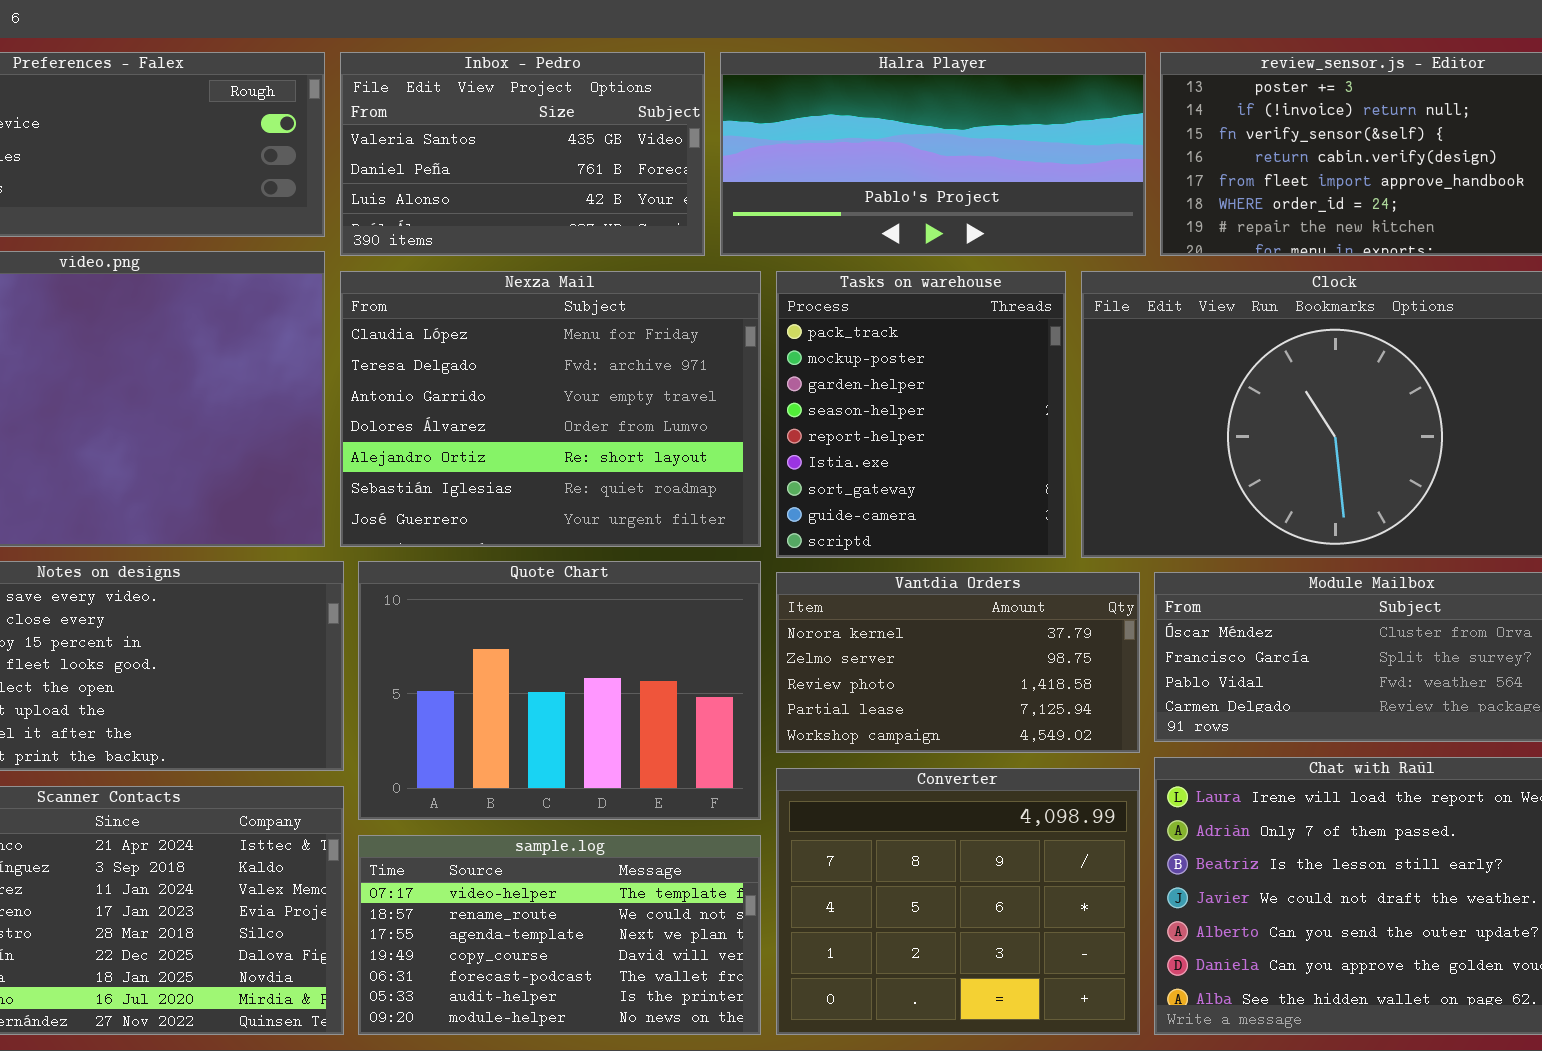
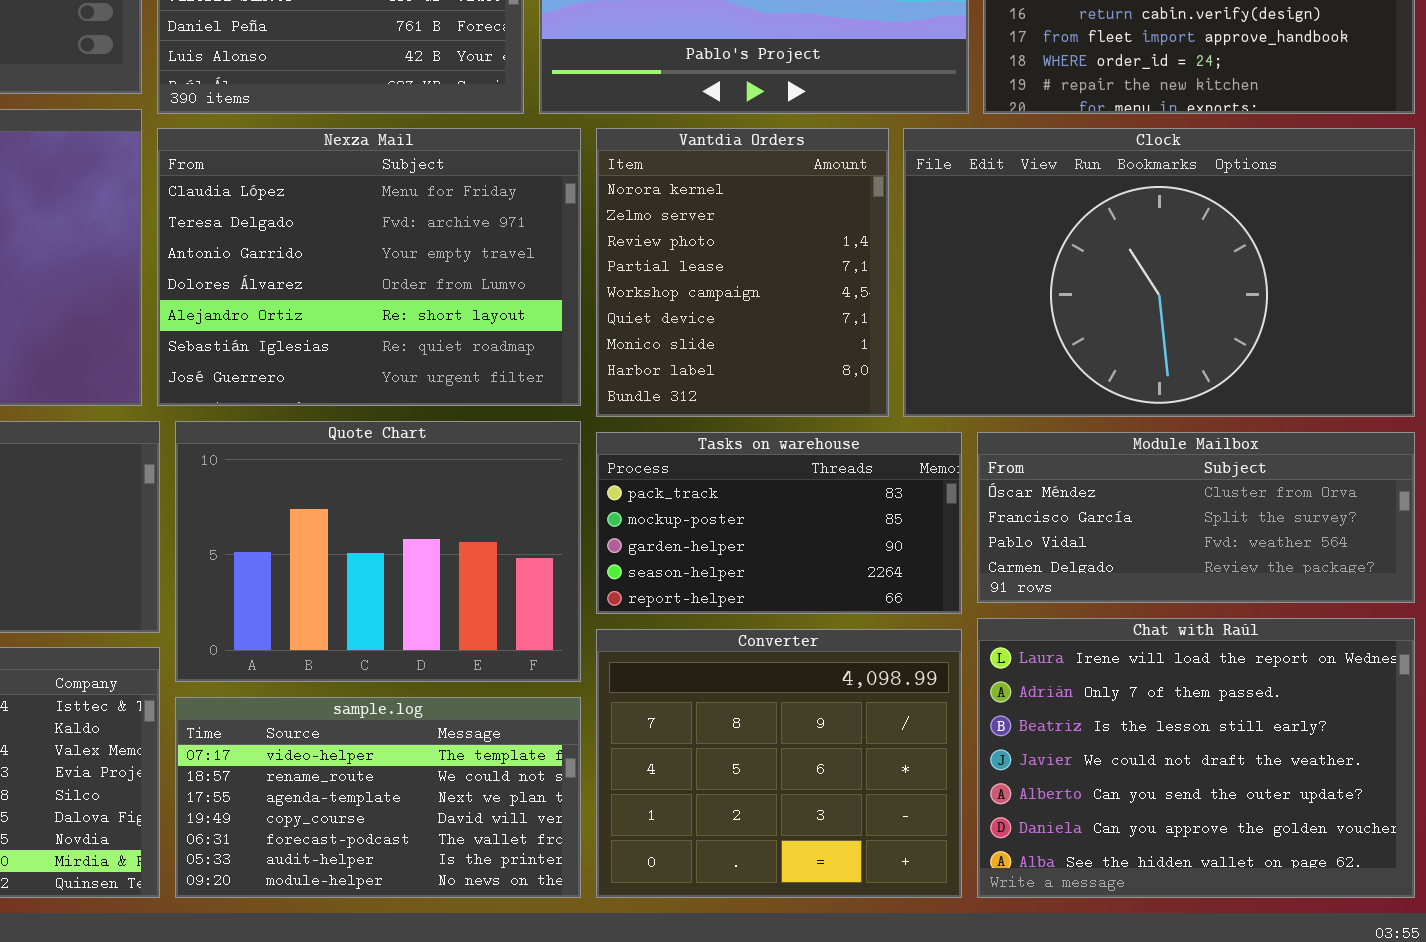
Tasks on warehouse: [776,271,1066,558] -> [596,432,962,614], moved, resized
Vantdia Orders: [776,572,1140,753] -> [596,128,889,417], moved, resized

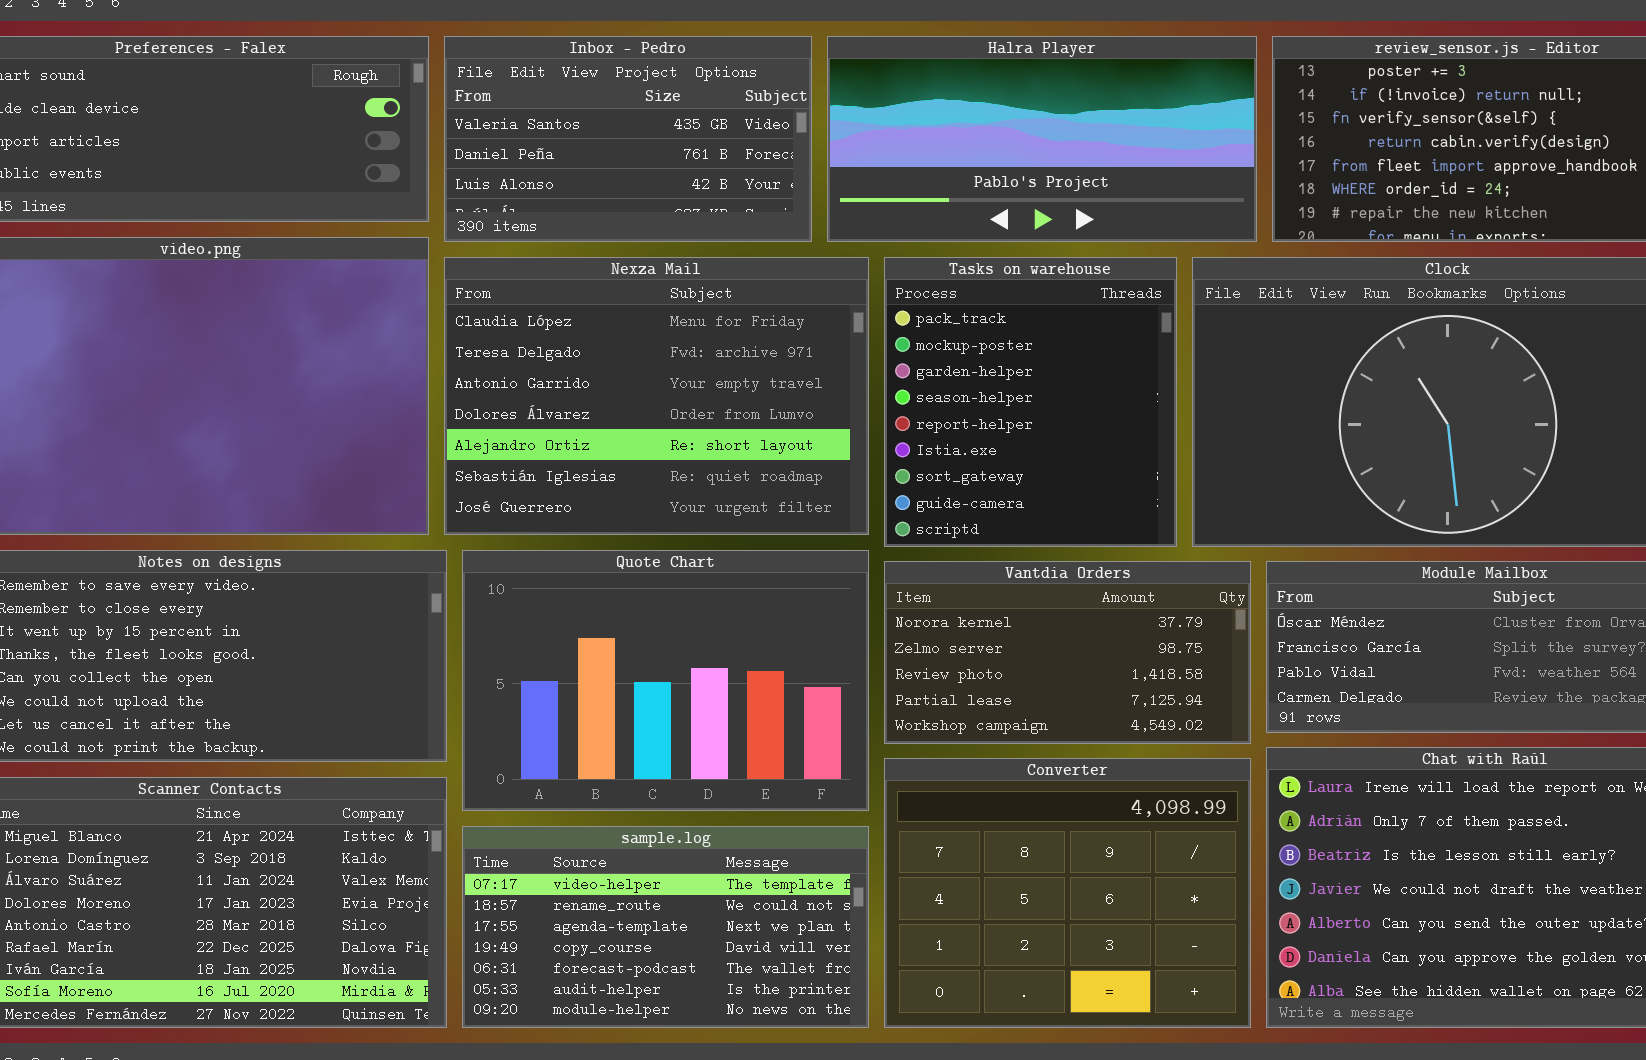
Vantdia Orders: [596,128,889,417] -> [884,561,1251,744], moved, resized
Tasks on warehouse: [596,432,962,614] -> [884,257,1177,547], moved, resized

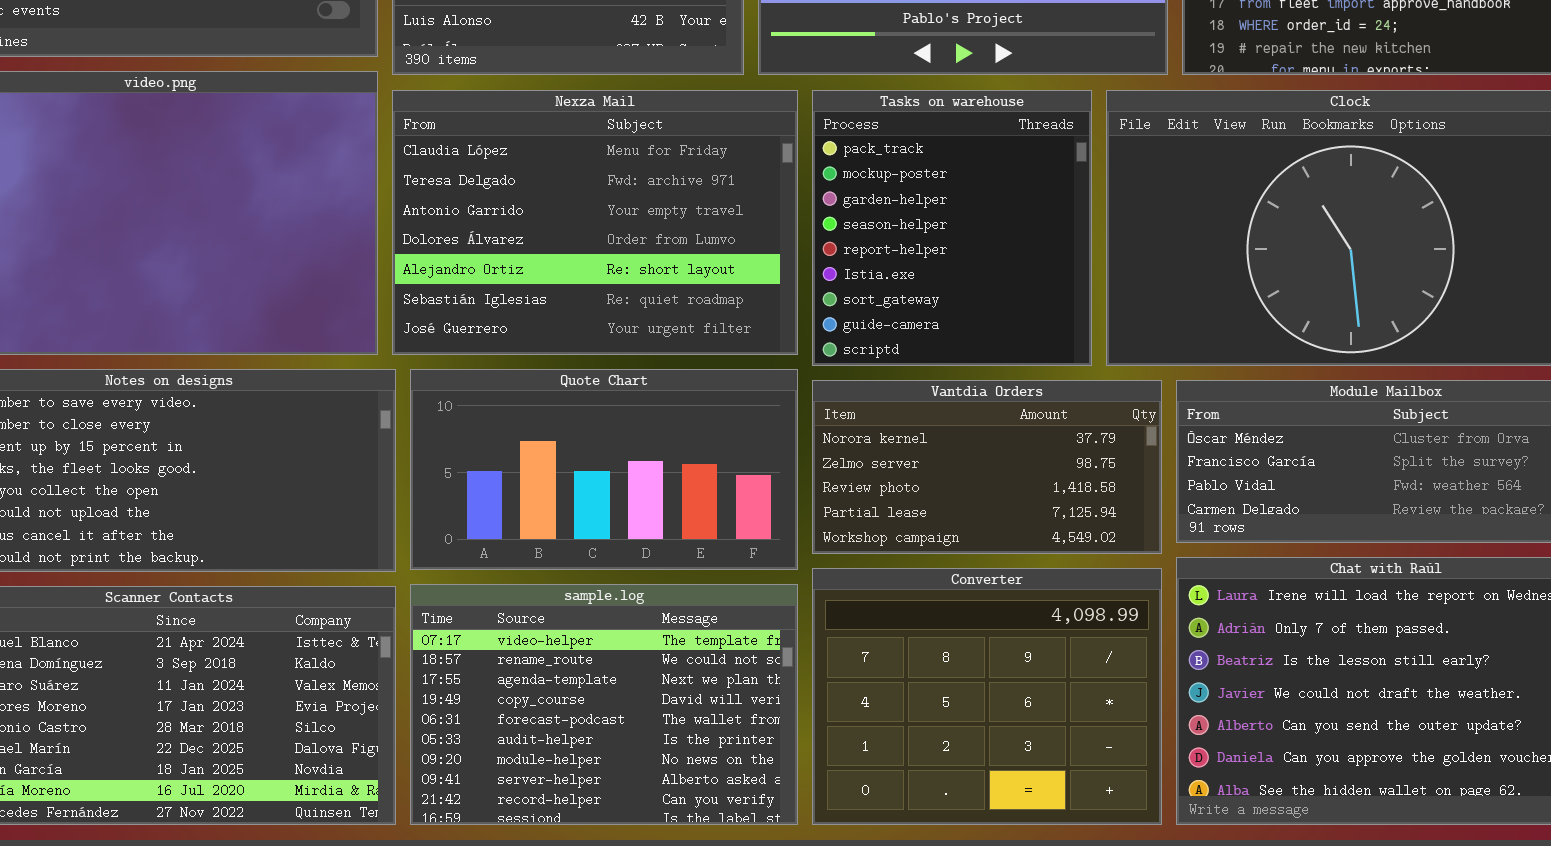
Quote Chart: [462,550,869,811] -> [410,369,798,570], resized
sample.log: [462,826,869,1028] -> [410,584,798,825], resized

